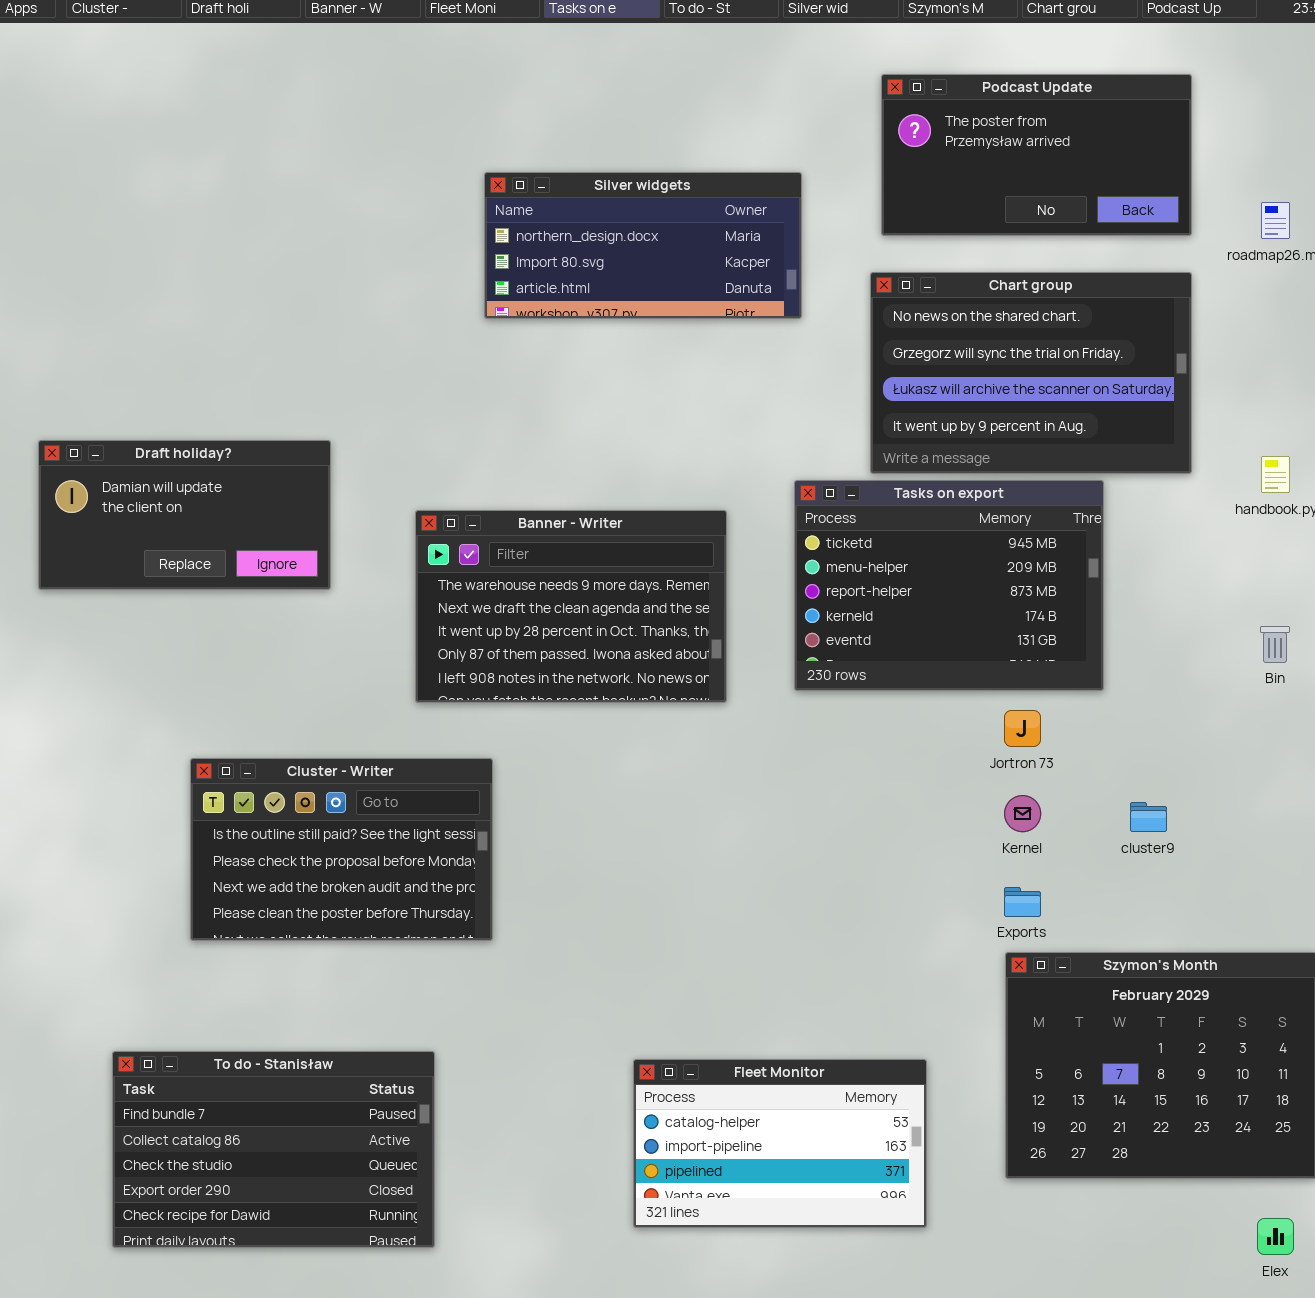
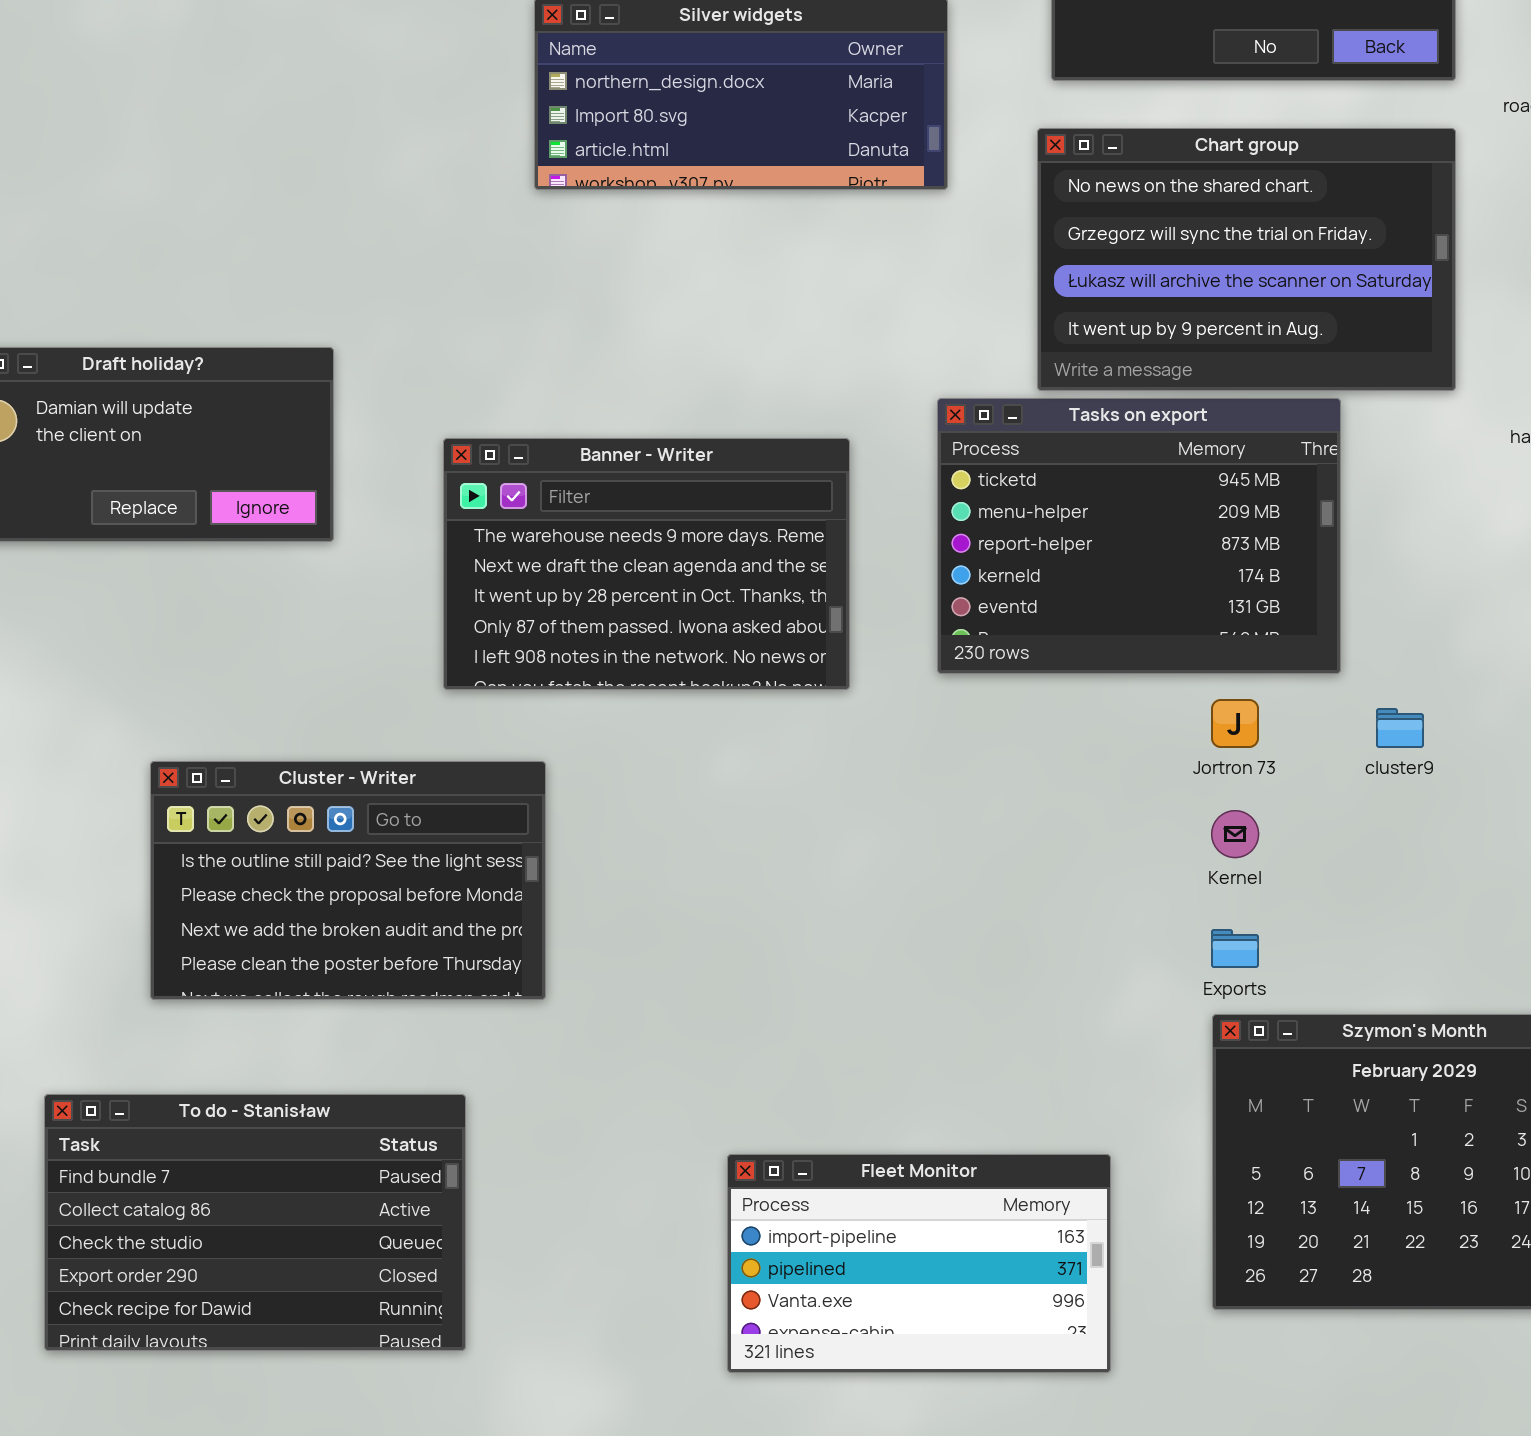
cluster9: [1130,802,1167,832] -> [1376,708,1424,748], moved
To do - Stanisław: [112,1051,435,1248] -> [44,1094,466,1351], moved
Fleet Monitor: [633,1059,927,1228] -> [727,1154,1111,1373], scrolled down 1 row

